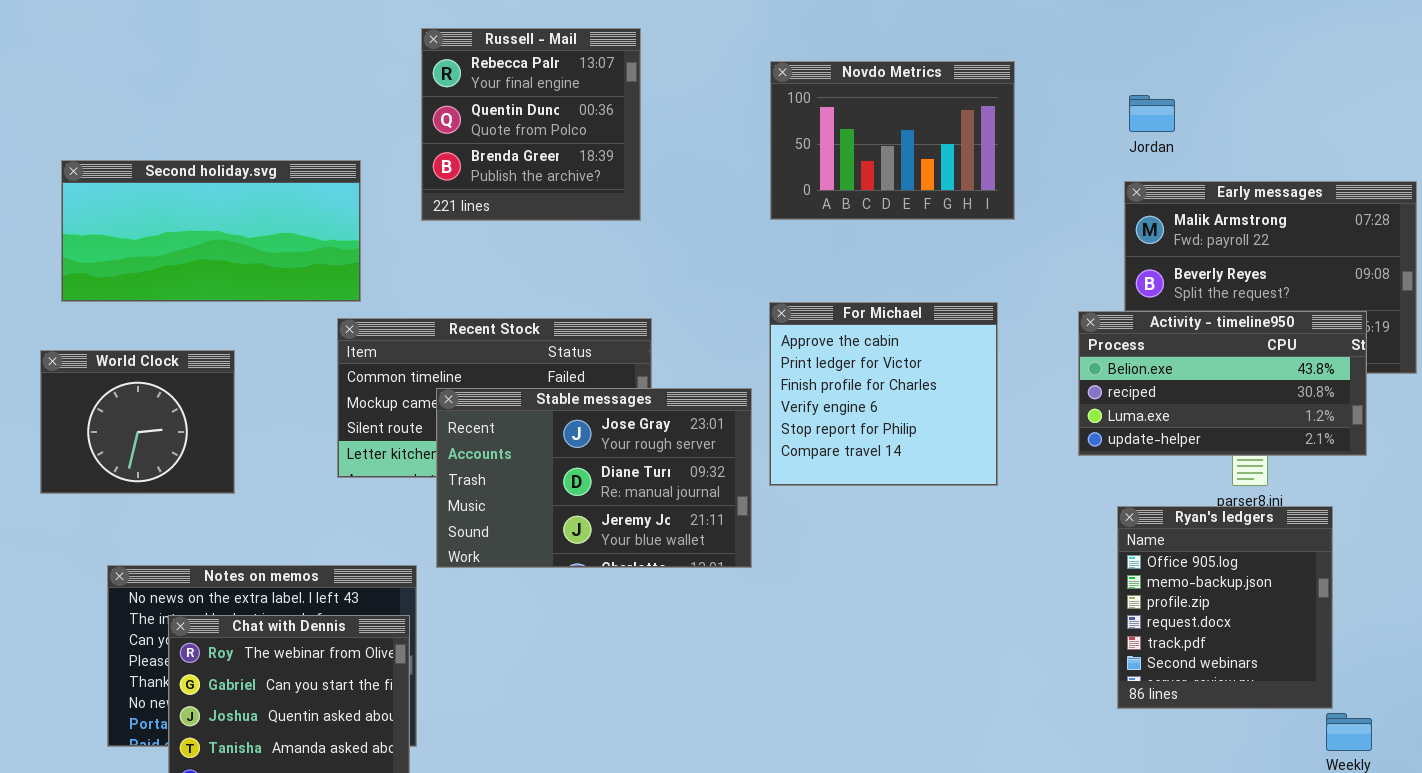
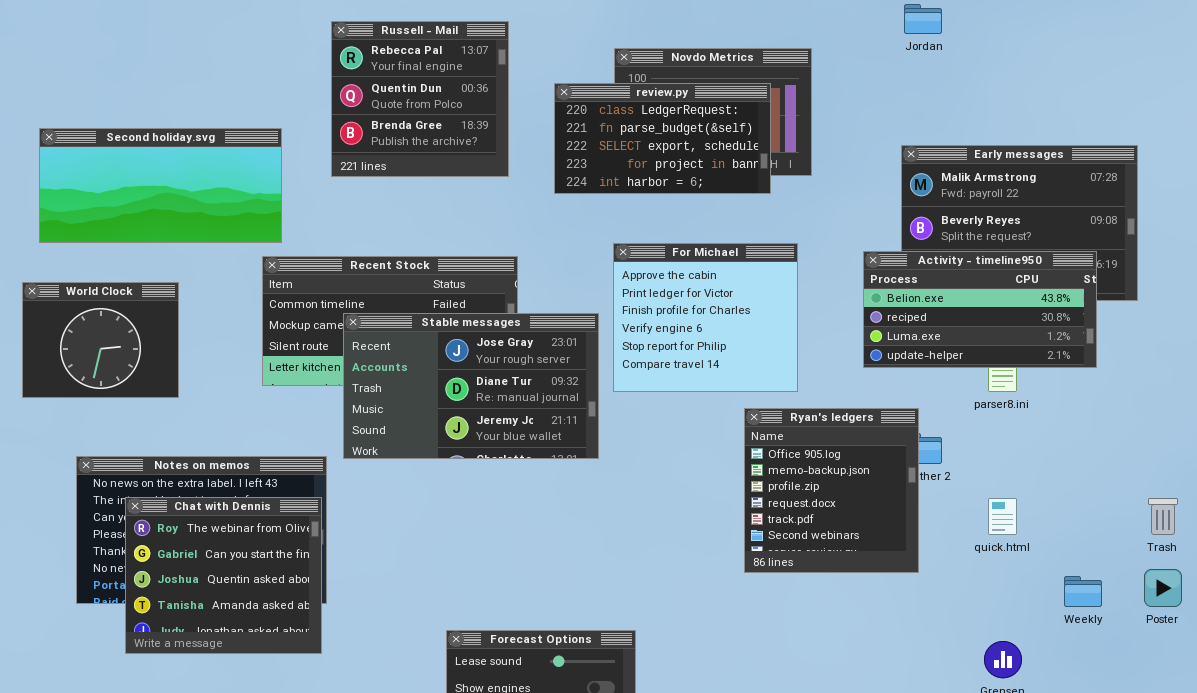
Jordan: [1129,95,1175,132] -> [904,4,942,34], moved
review.py: none -> [554,83,771,194], opened
Ryan's ledgers: [1117,506,1333,709] -> [744,408,919,573], moved

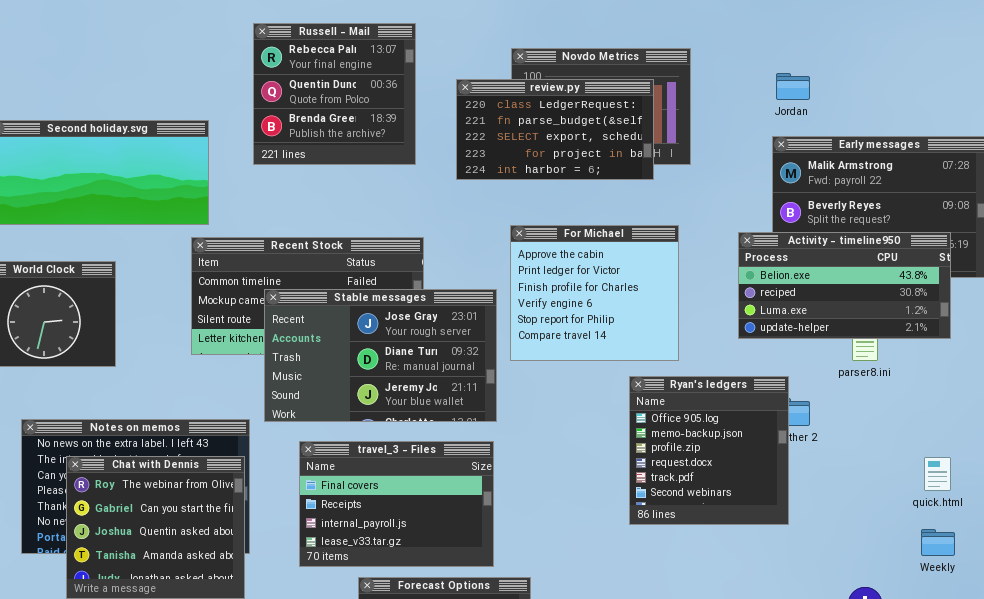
Jordan: [904,4,942,34] -> [776,73,810,100], moved
travel_3 - Files: none -> [299,441,494,567], opened
quick.html: [988,498,1017,535] -> [924,457,951,491], moved

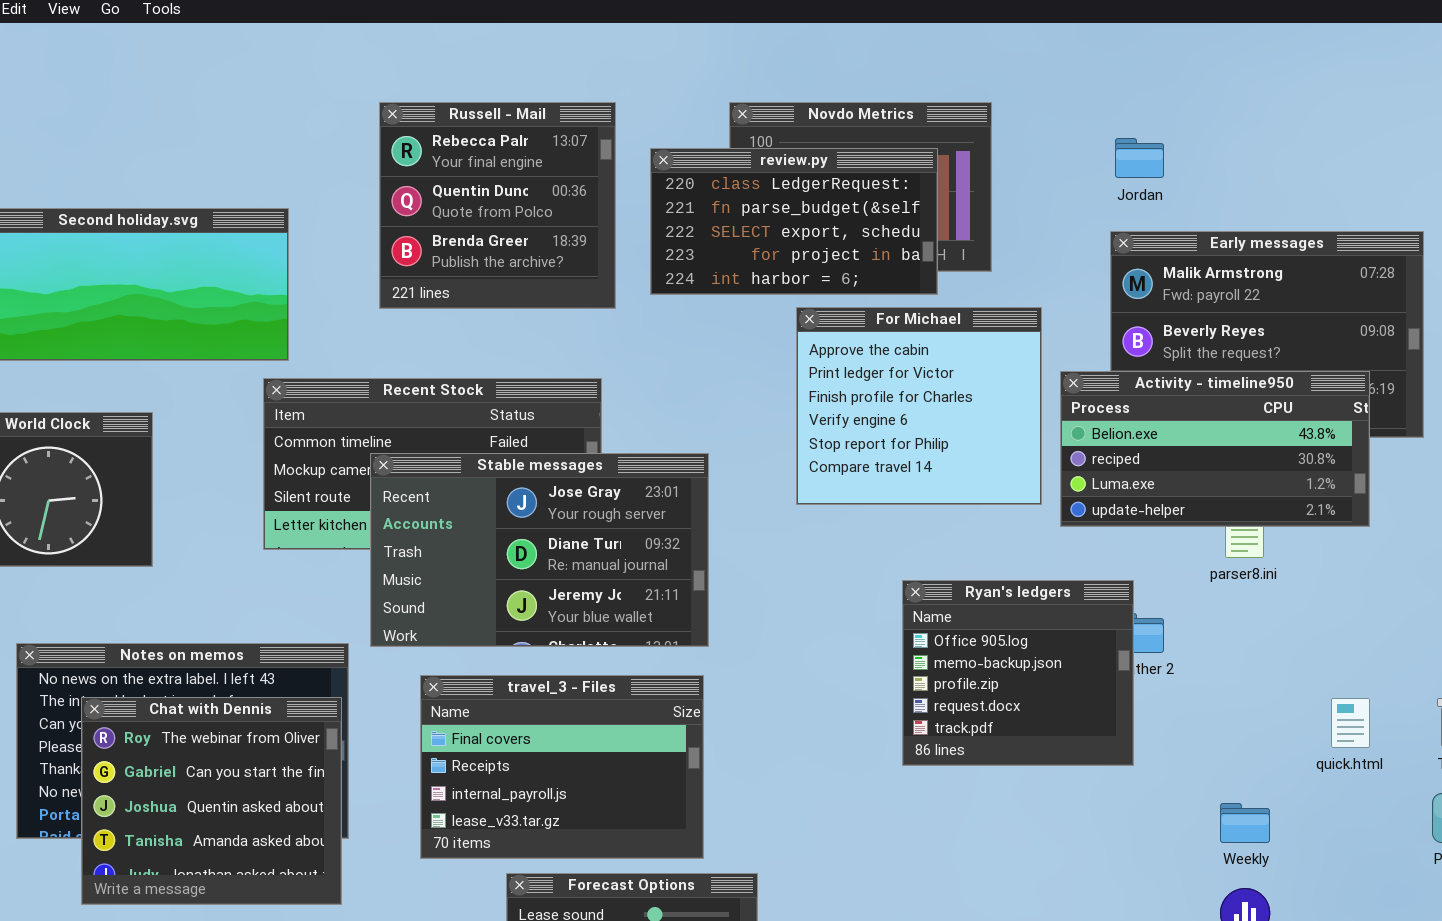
Russell - Mail: [253,23,416,165] -> [379,102,616,309], moved
For Michael: [510,225,679,361] -> [796,307,1042,505], moved
Ryan's ledgers: [629,376,789,525] -> [902,580,1134,766], resized
Weekly: [921,529,955,556] -> [1220,803,1270,843], moved

